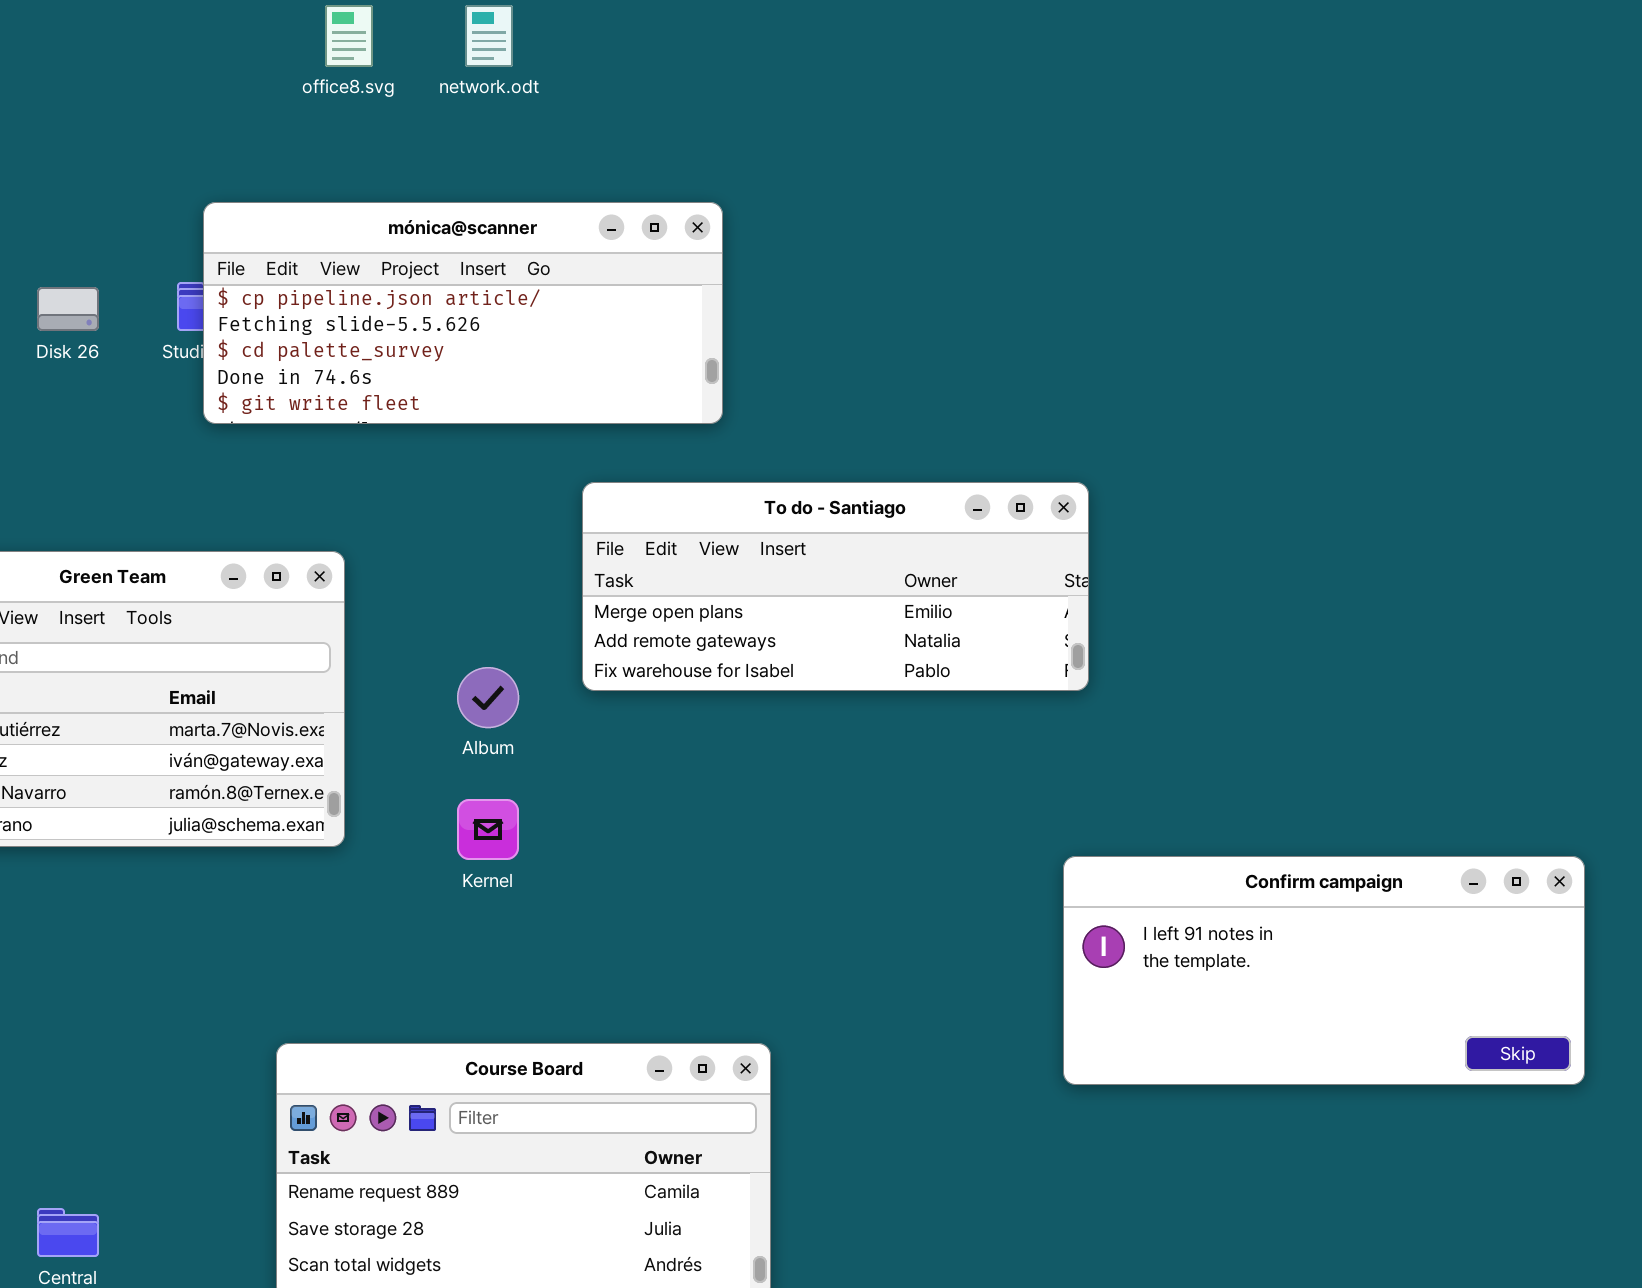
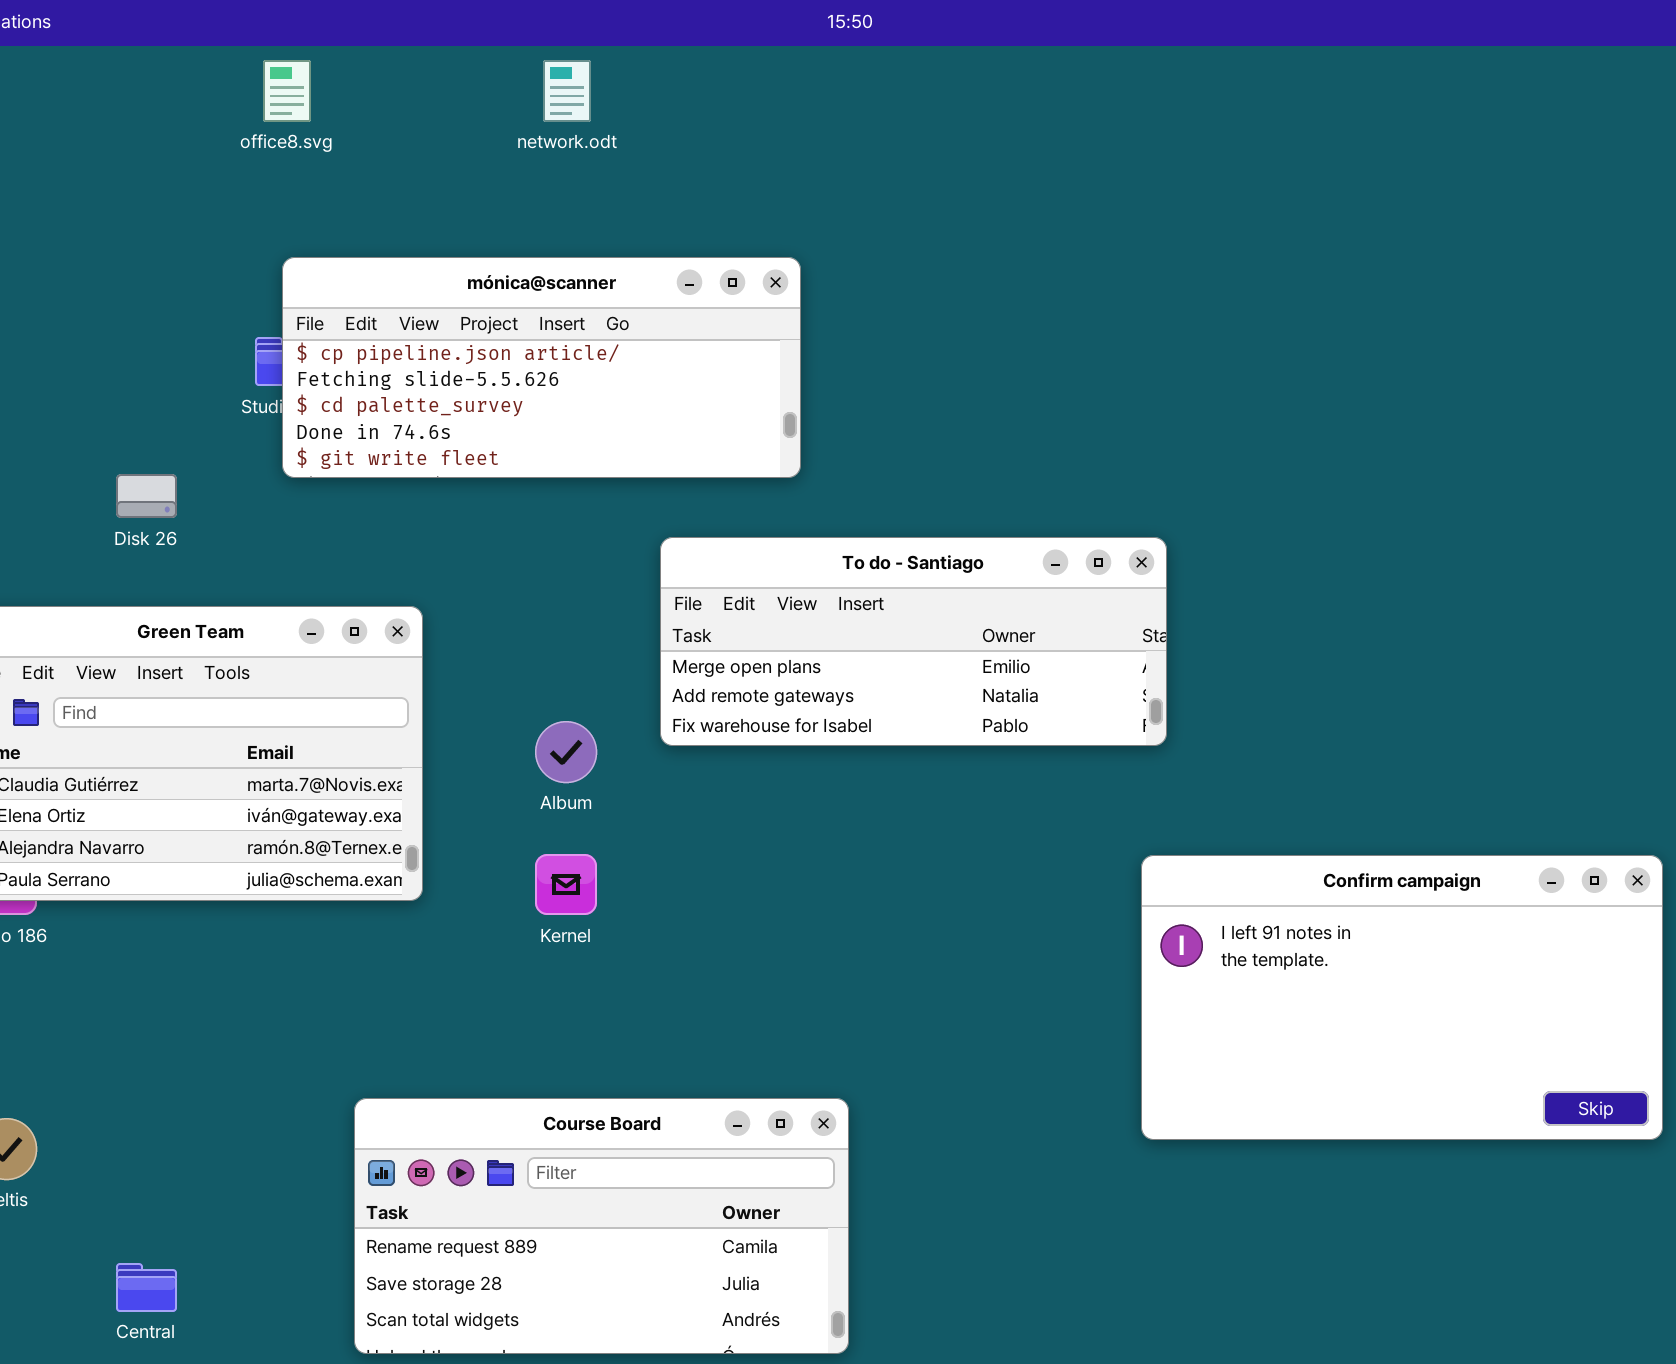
office8.svg: [325,5,373,67] -> [263,60,311,122], moved
Disk 26: [37,287,99,331] -> [116,474,177,518], moved
Confirm campaign: [1063,856,1585,1085] -> [1141,855,1663,1140], resized

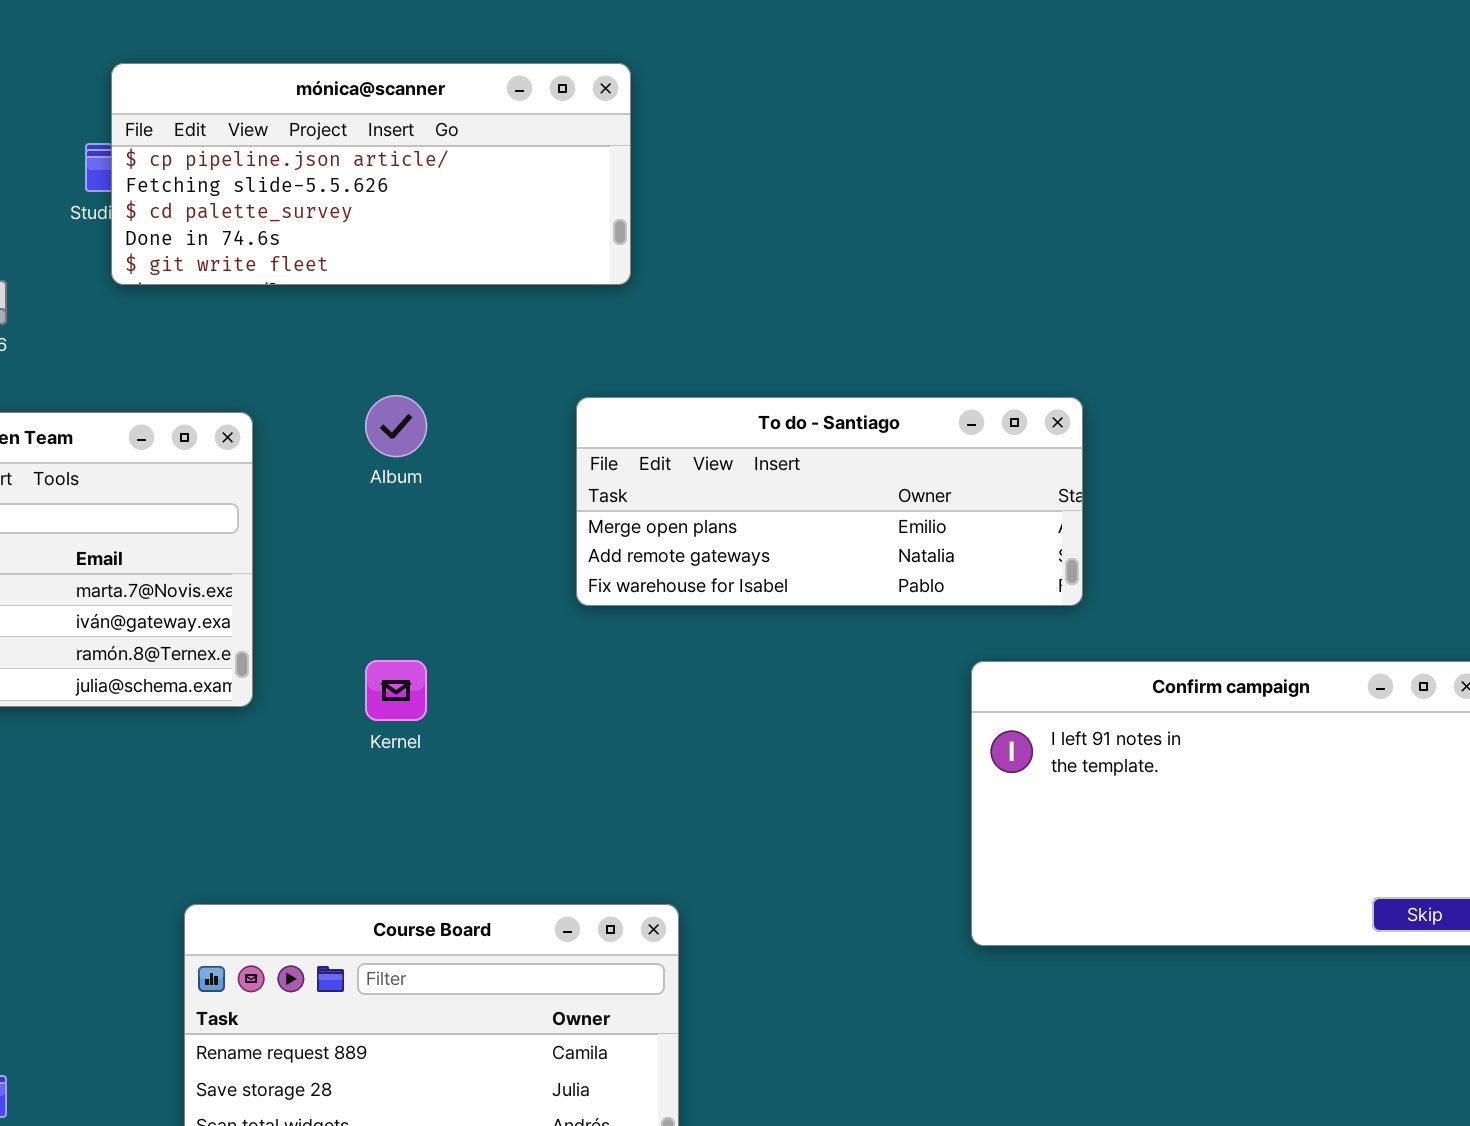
To do - Santiago: [660,537,1167,746] -> [576,397,1083,606], moved
Album: [535,721,597,783] -> [365,395,427,457], moved

